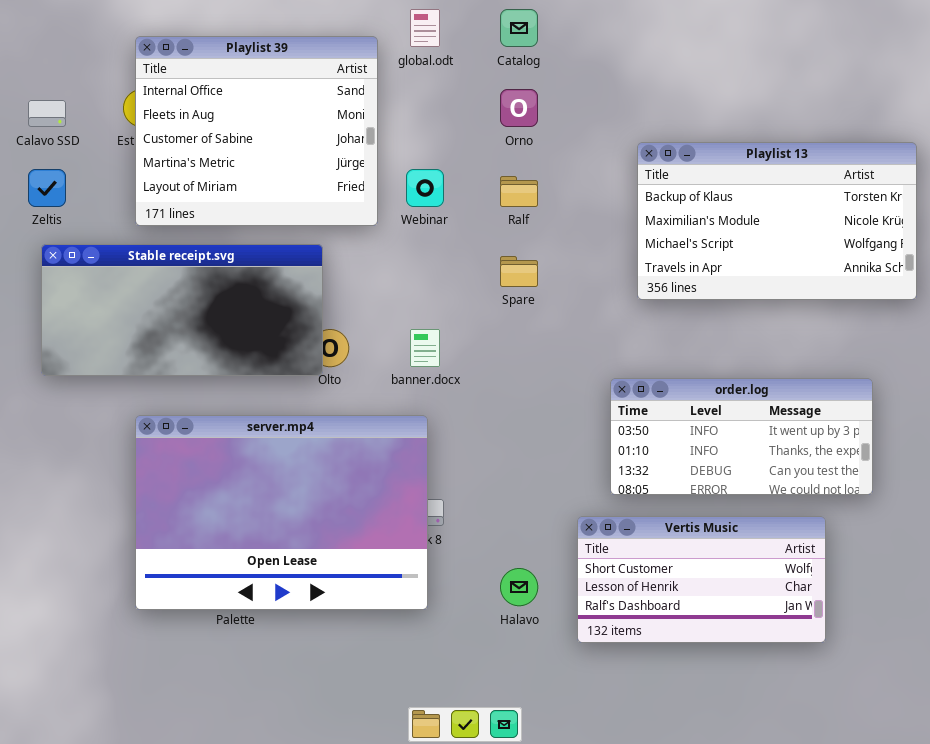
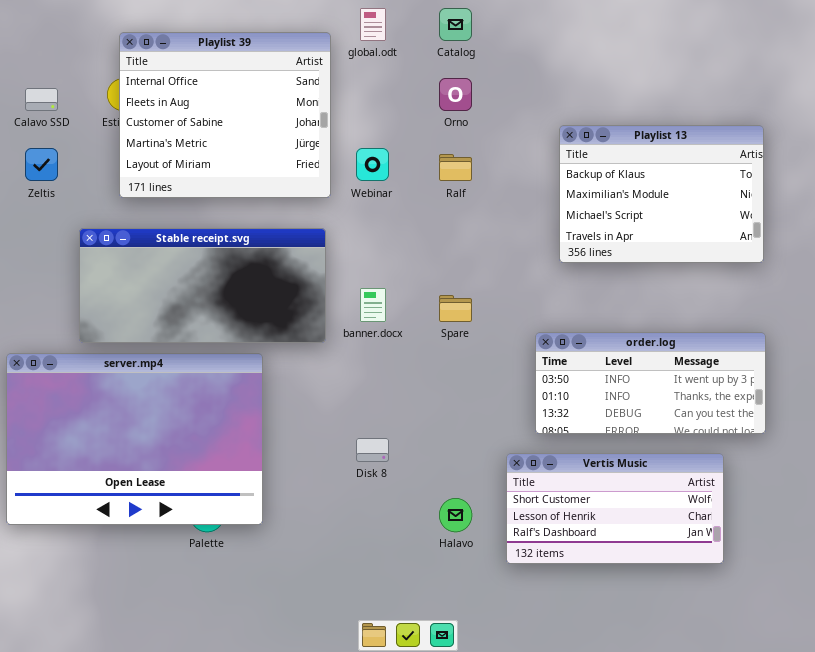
Playlist 13: [637,142,917,300] -> [559,125,764,263], resized
Stable receipt.svg: [41,244,323,376] -> [79,228,326,343], moved
Spare: [500,256,538,287] -> [439,295,472,322], moved
server.mp4: [135,415,428,610] -> [6,353,263,525], moved

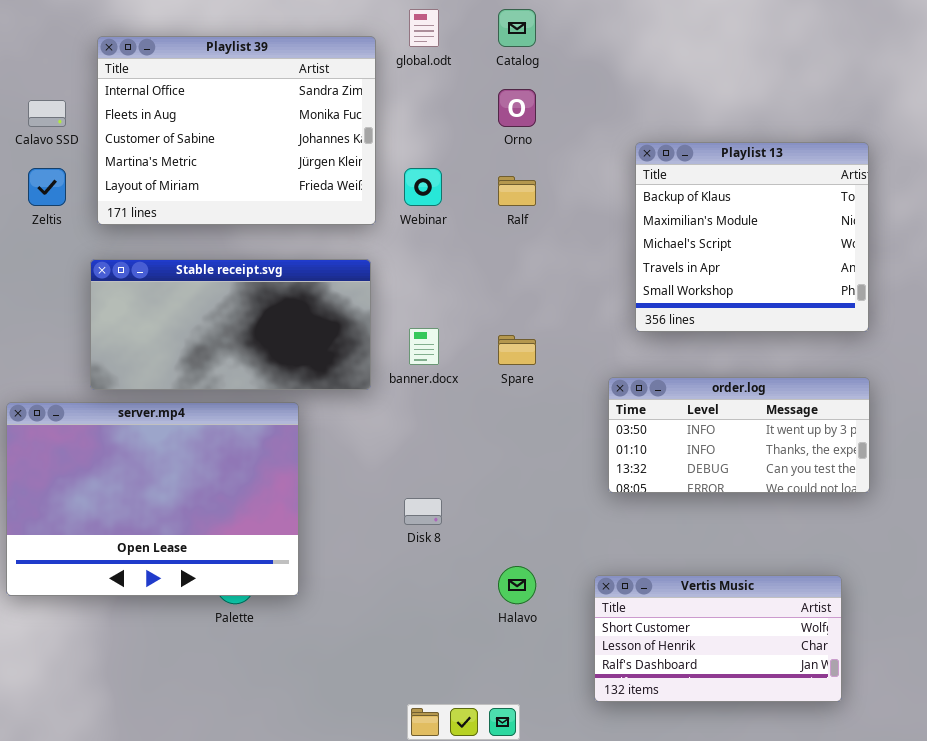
Playlist 39: [119,32,331,198] -> [97,36,376,225], resized
Playlist 13: [559,125,764,263] -> [635,142,869,332], resized
Vertis Music: [506,453,724,564] -> [594,575,842,702], moved

